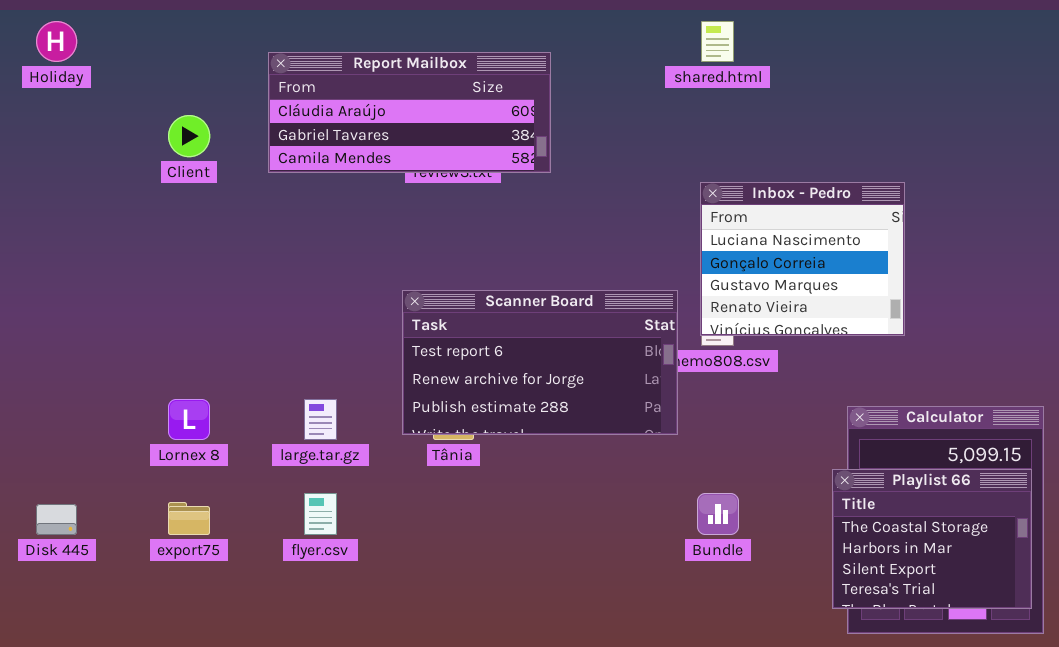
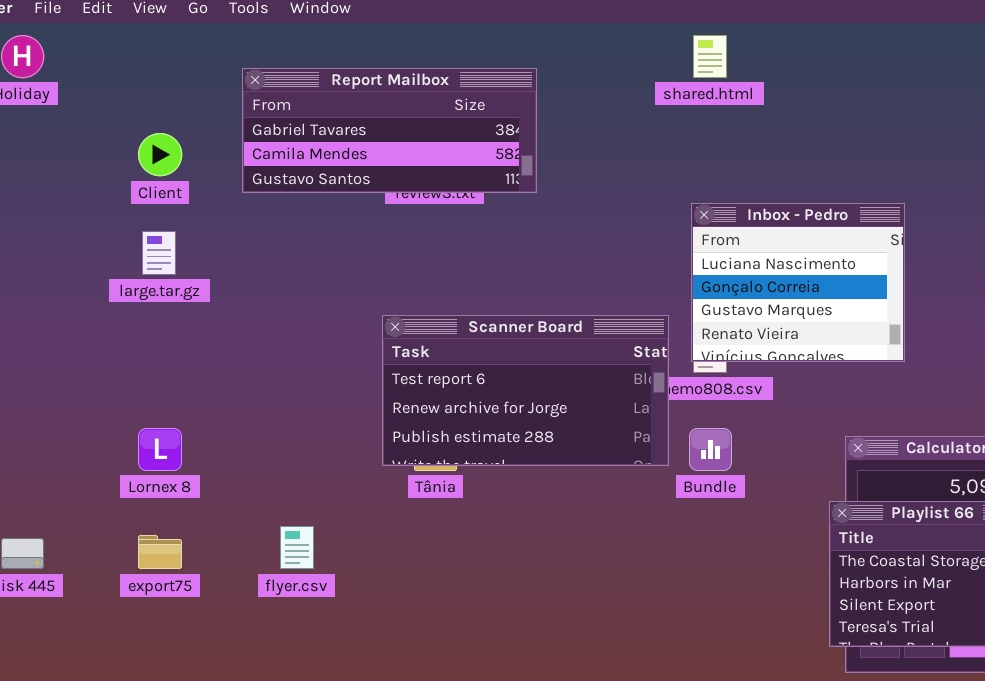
Report Mailbox: [268,52,551,173] -> [242,68,537,193], scrolled down 1 row
large.tar.gz: [304,399,337,440] -> [142,231,176,275], moved
Bundle: [697,493,739,535] -> [689,428,732,471], moved

